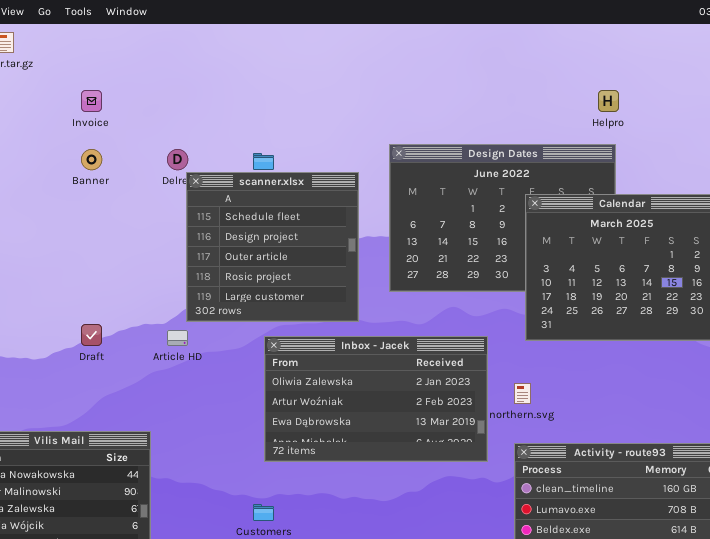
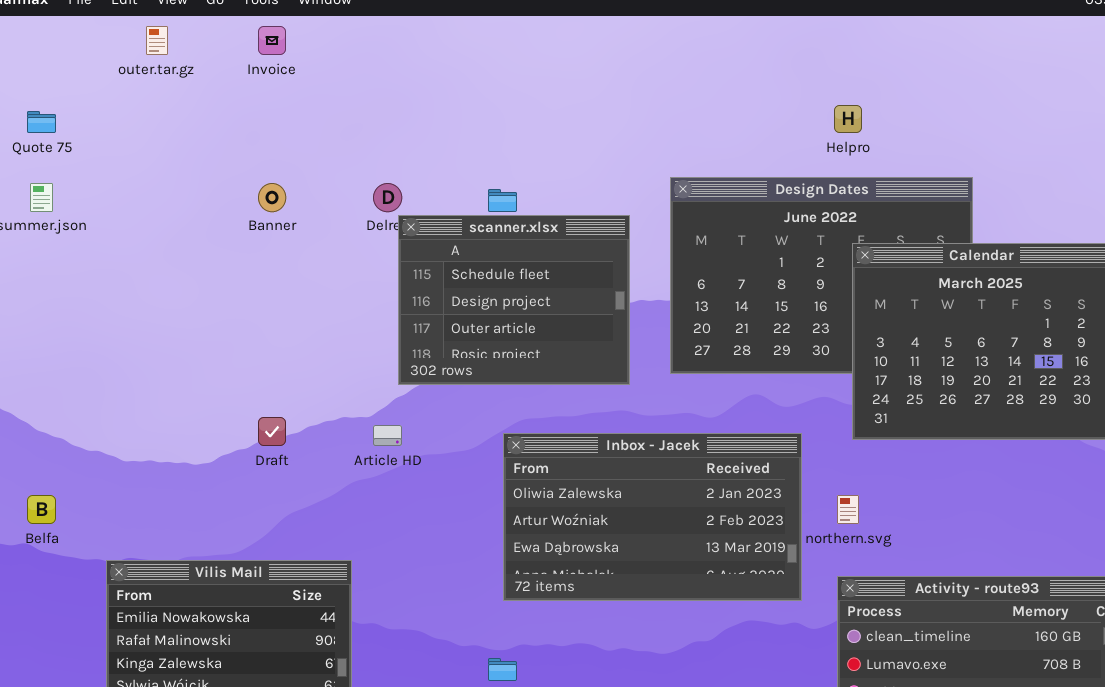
Invoice: [81,90,102,112] -> [258,26,286,55], moved
Helpro: [598,90,619,112] -> [834,105,862,133], moved
scanner.xlsx: [186,172,359,322] -> [398,215,630,385], resized

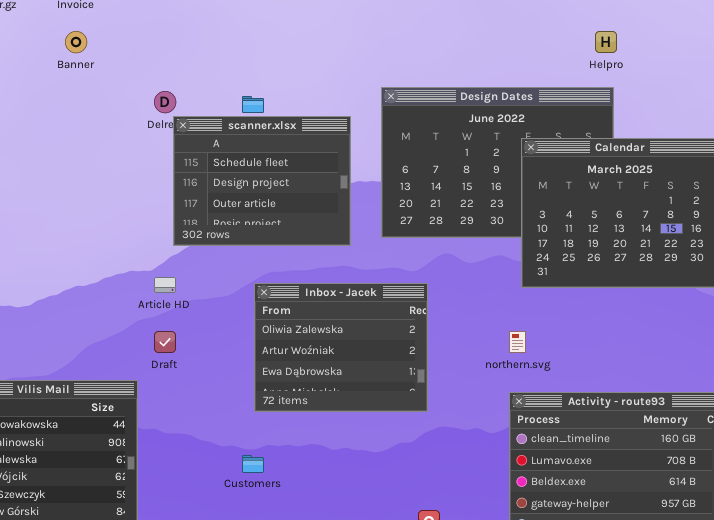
Helpro: [834,105,862,133] -> [595,31,617,53], moved
Banner: [258,183,286,212] -> [65,31,87,53], moved
Draft: [258,417,286,446] -> [154,331,176,353], moved
Inbox - Jacek: [503,433,802,601] -> [254,283,428,412], resized

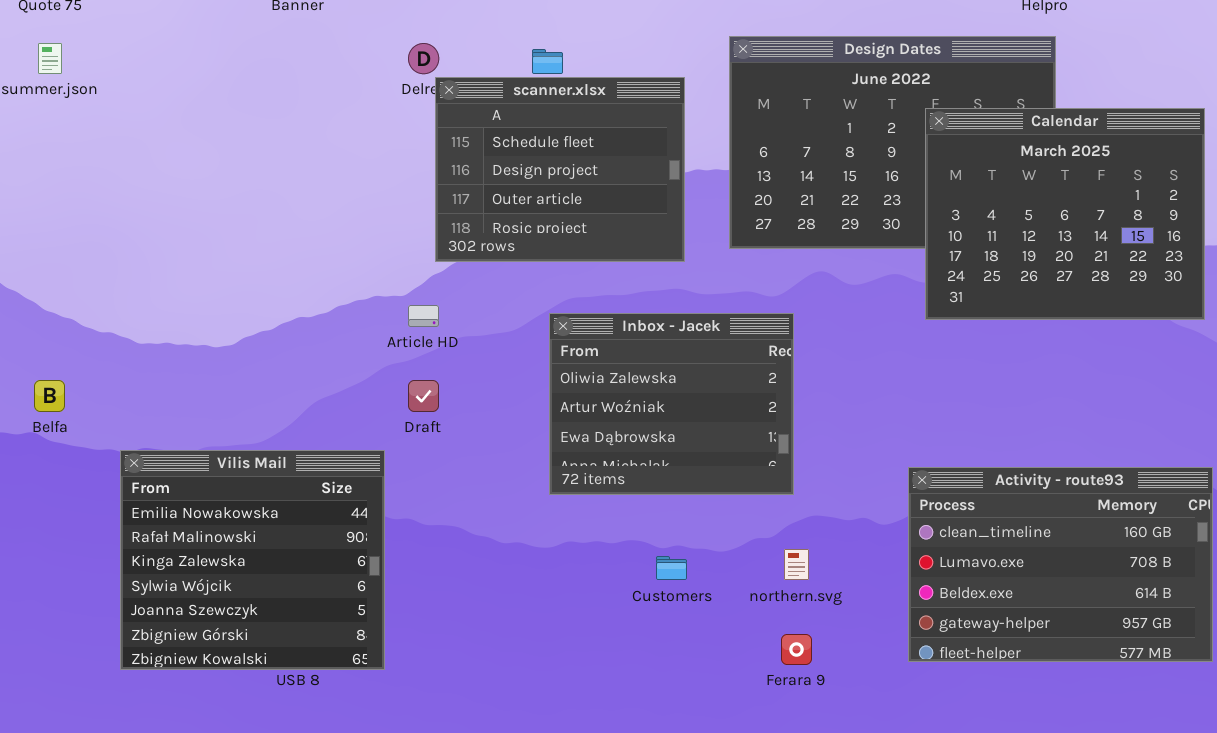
northern.svg: [509,331,526,353] -> [784,549,809,580], moved
Customers: [242,455,264,473] -> [656,556,687,580], moved

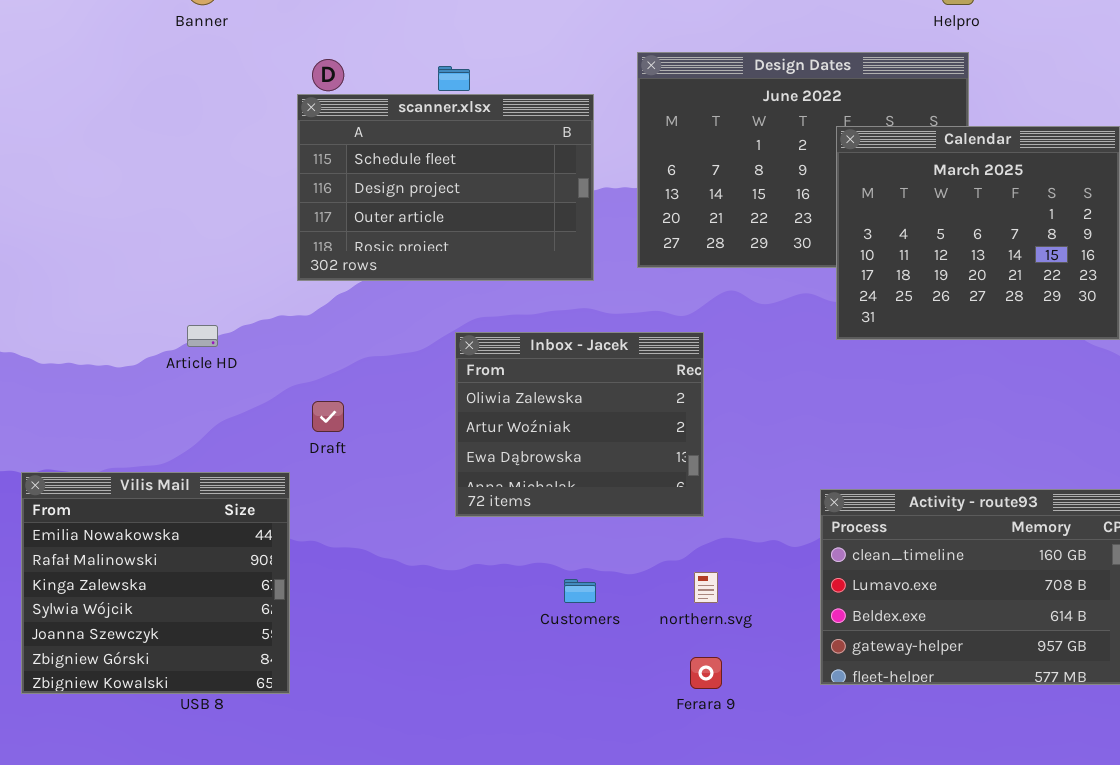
scanner.xlsx: [435,77,685,262] -> [297,94,594,281], resized
Article HD: [408,305,439,327] -> [187,325,218,347], moved

